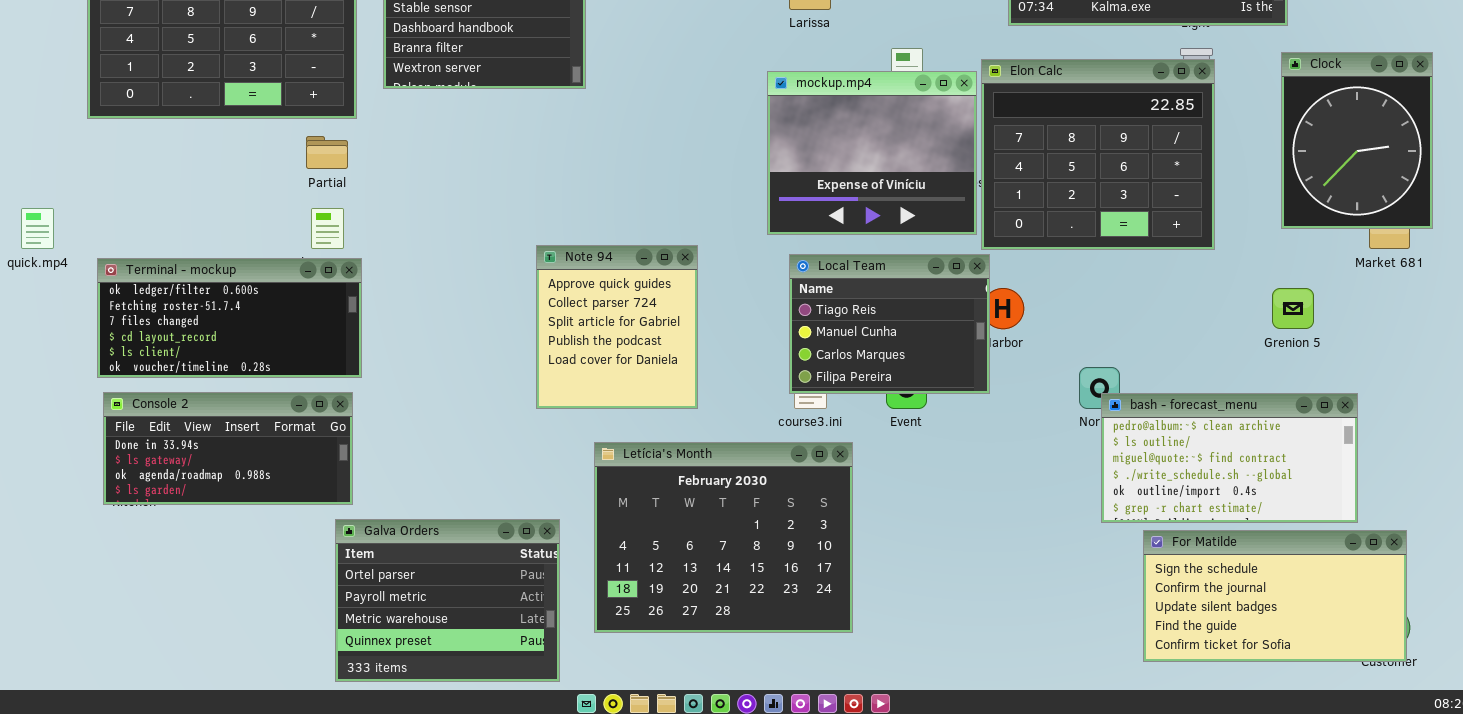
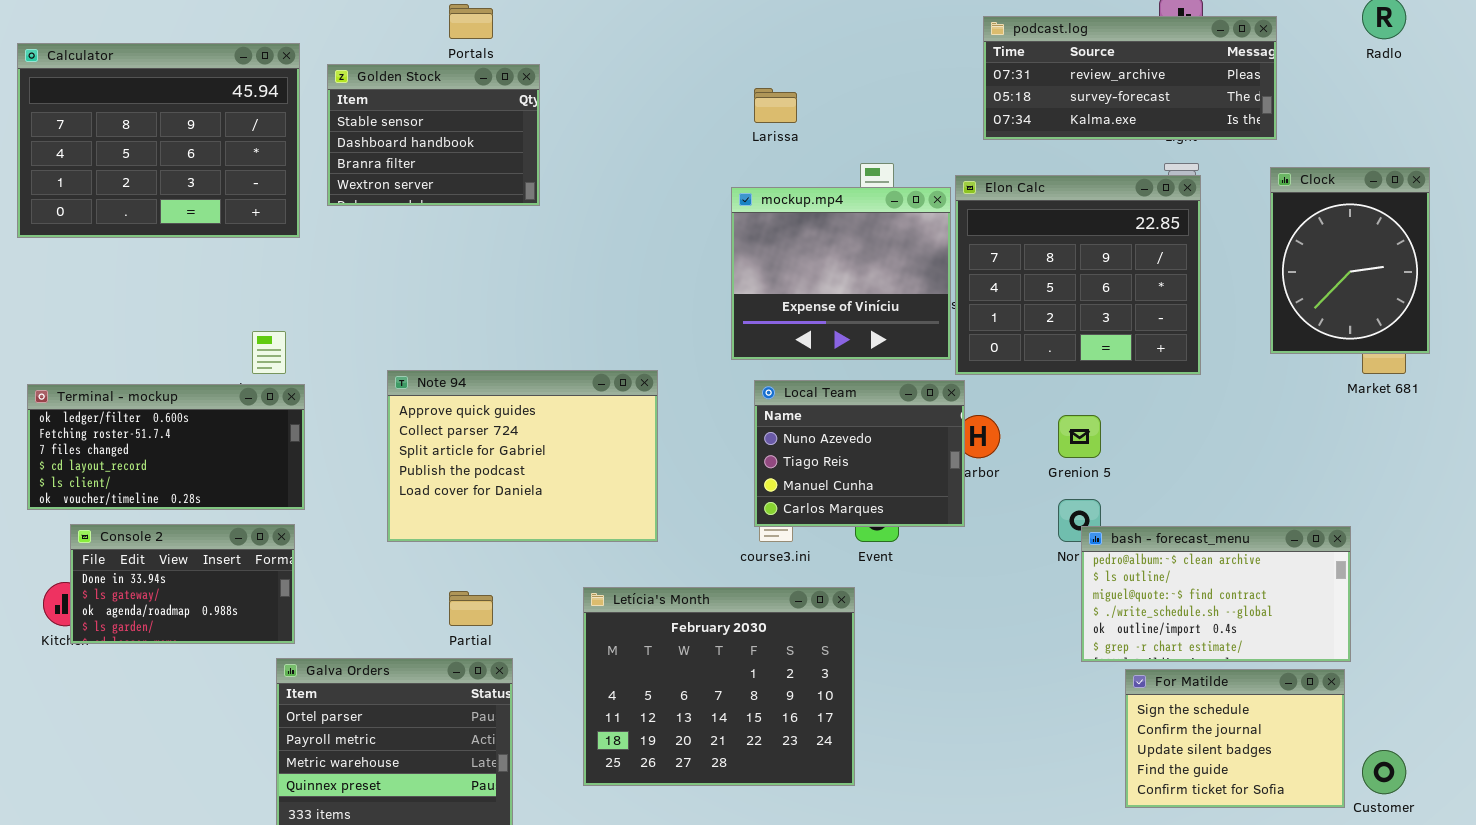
Partial: [306,136,348,169] -> [449,591,493,626], moved
Note 94: [536,245,698,409] -> [387,370,658,542], resized
Local Team: [789,254,990,394] -> [754,380,965,527], scrolled up 1 row
Grenion 5: [1272,288,1314,329] -> [1058,415,1101,458], moved
Console 2: [103,392,353,505] -> [70,524,295,644], resized
Letícia's Month: [594,442,853,633] -> [583,587,855,786], moved
For Matilde: [1143,530,1407,662] -> [1125,669,1345,808], resized

